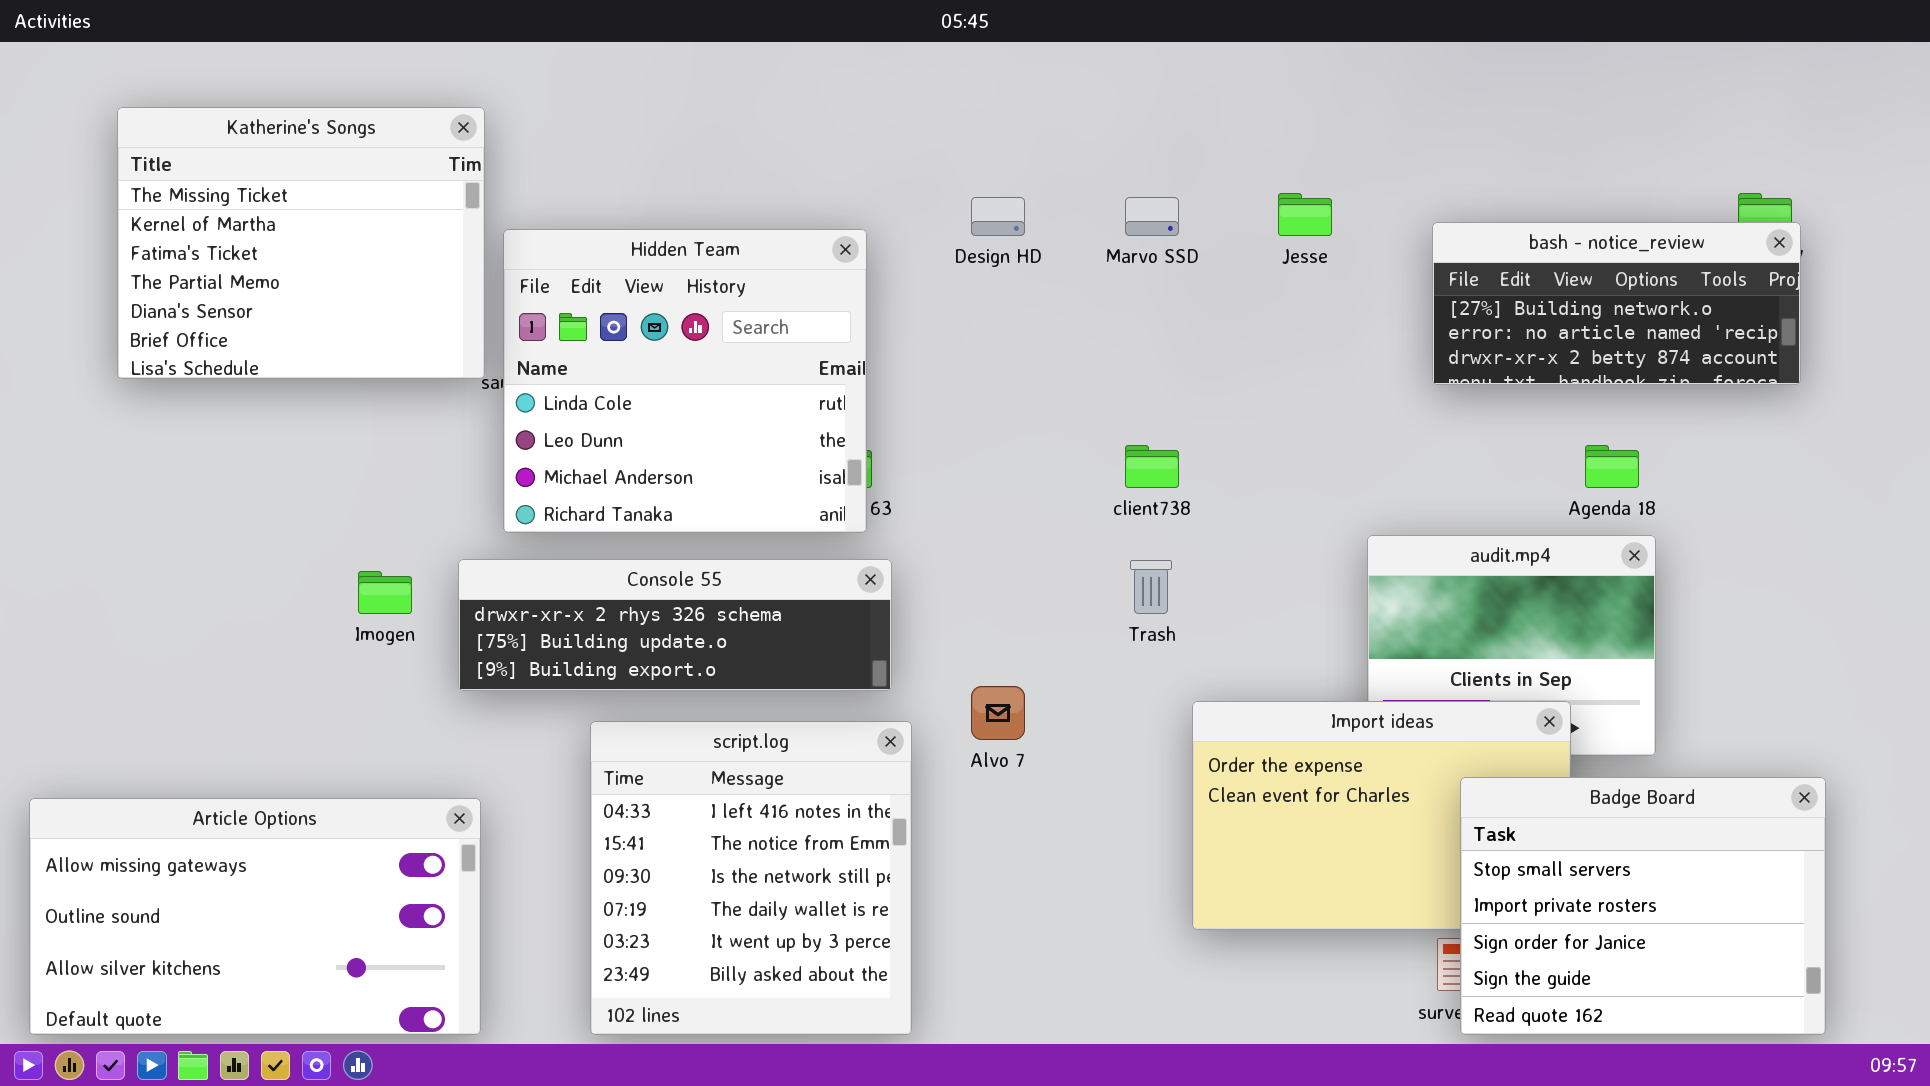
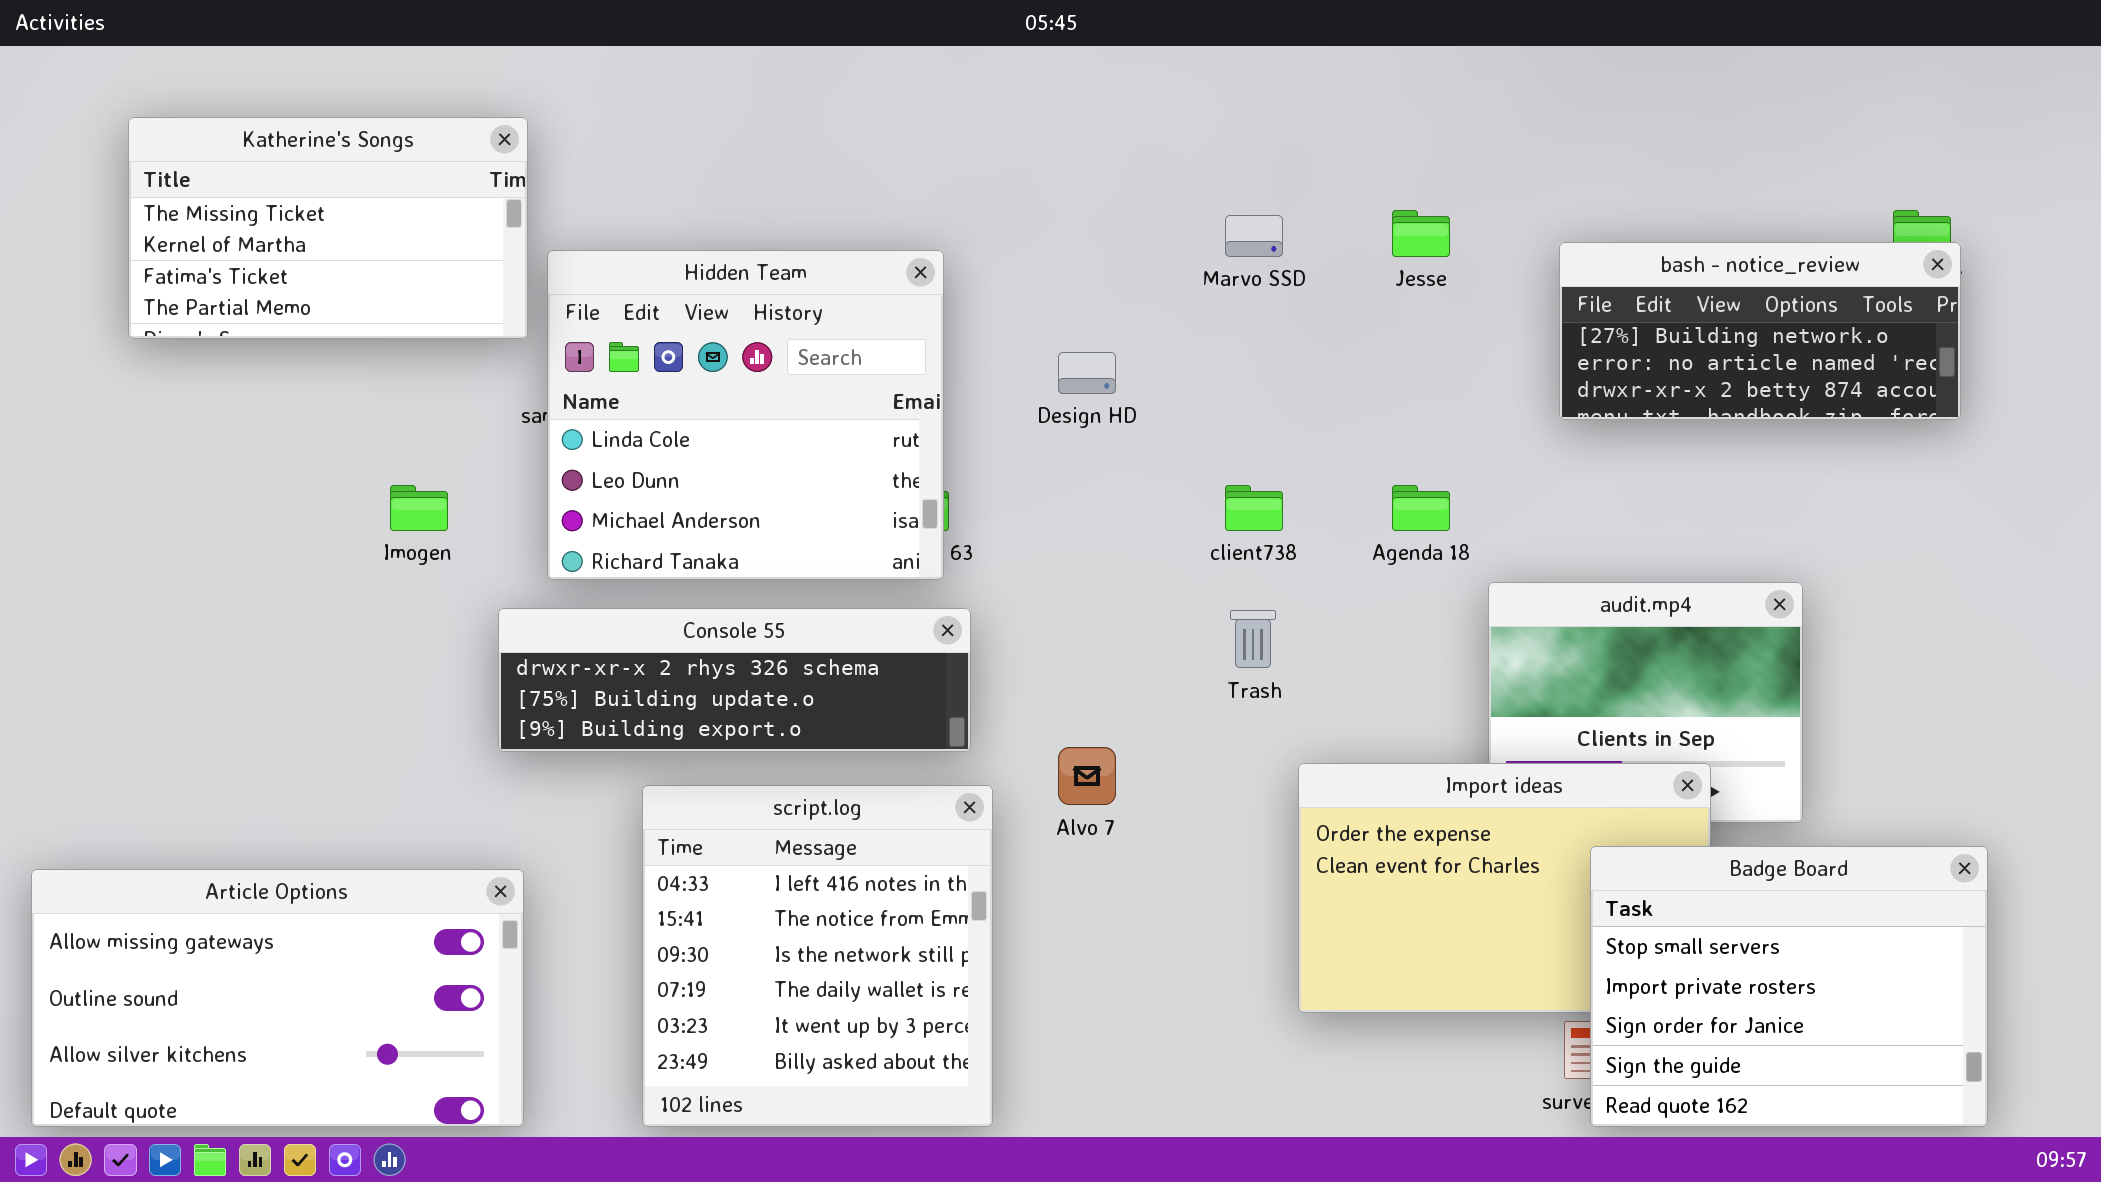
Katherine's Songs: [117,107,485,379] -> [128,117,528,339], resized
Design HD: [971,197,1025,236] -> [1058,352,1116,394], moved
Agenda 18: [1585,445,1639,488] -> [1392,485,1450,531], moved
Imogen: [358,571,412,614] -> [390,485,448,531], moved

